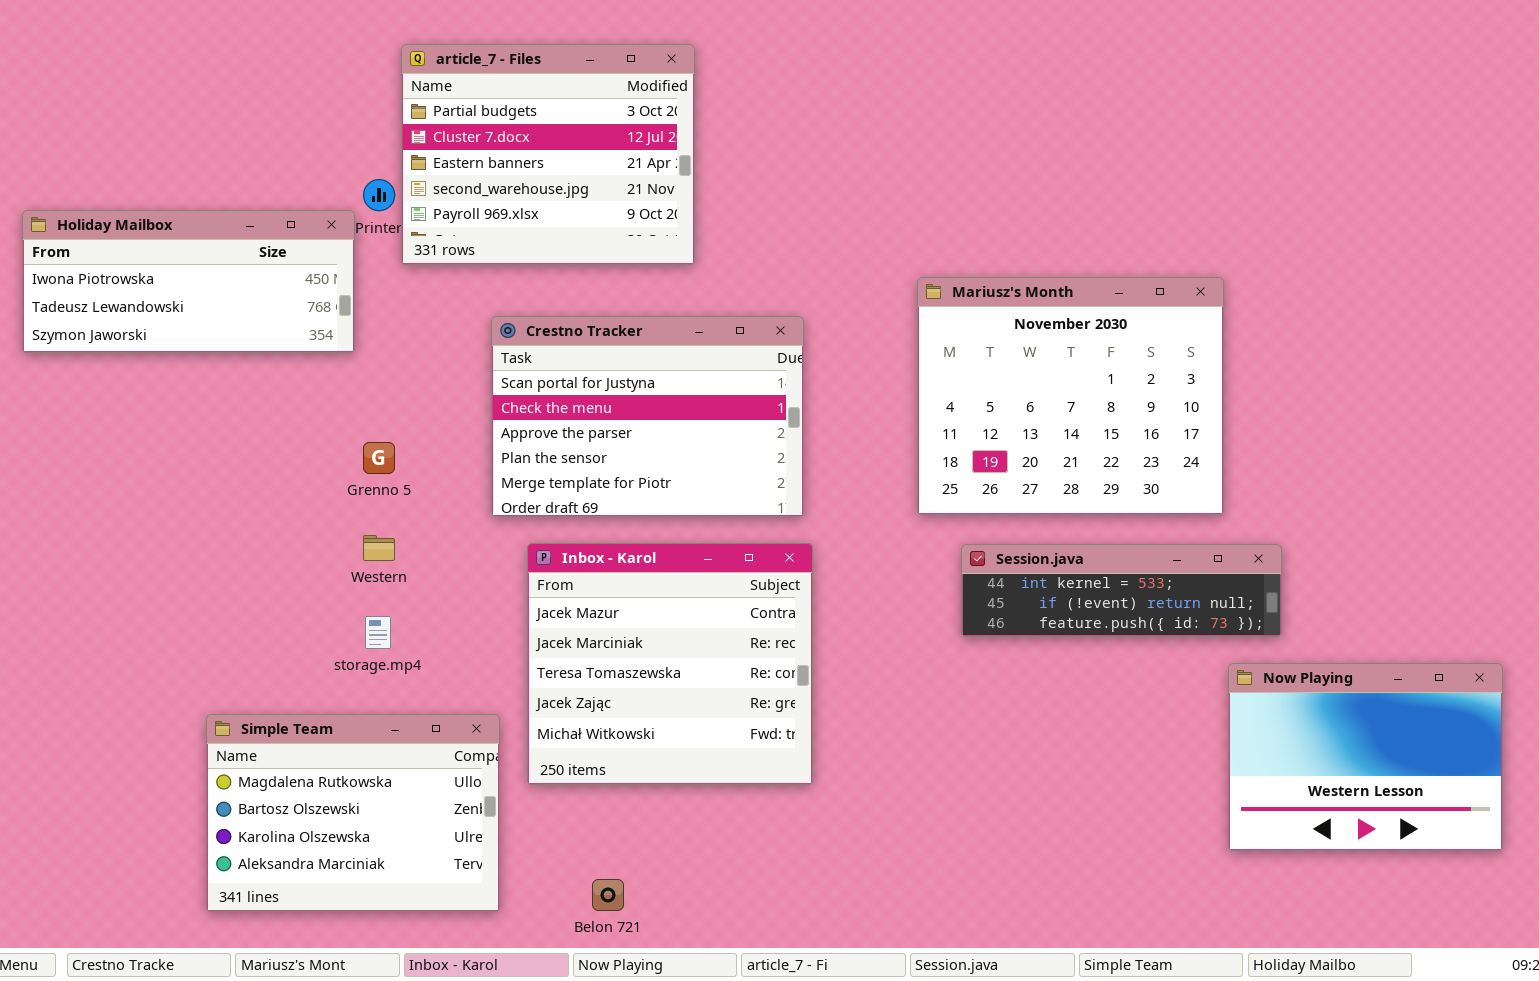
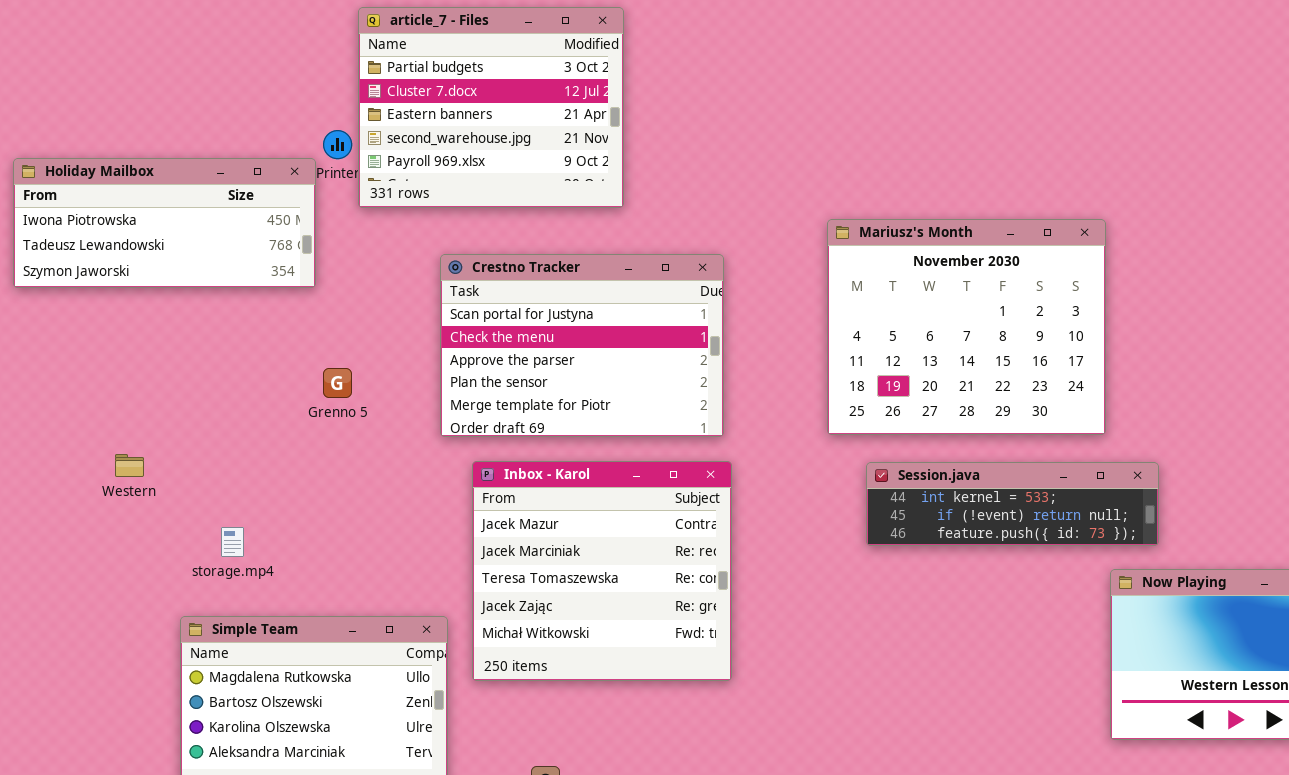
Western: [363,535,395,561] -> [115,454,144,477], moved
storage.mp4: [365,616,391,649] -> [221,527,244,557], moved

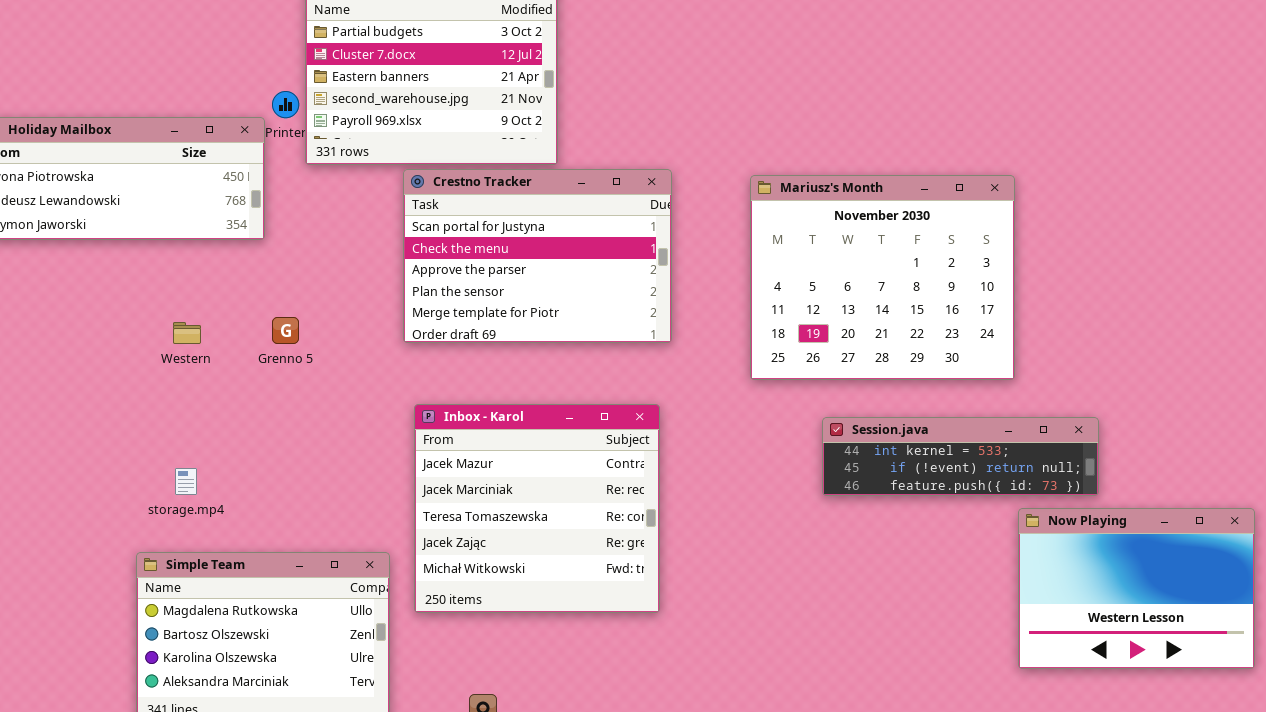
Crestno Tracker: [440,254,724,437] -> [403,169,672,343], moved
Western: [115,454,144,477] -> [173,322,201,344], moved
Session.java: [866,462,1159,546] -> [822,417,1099,496], moved

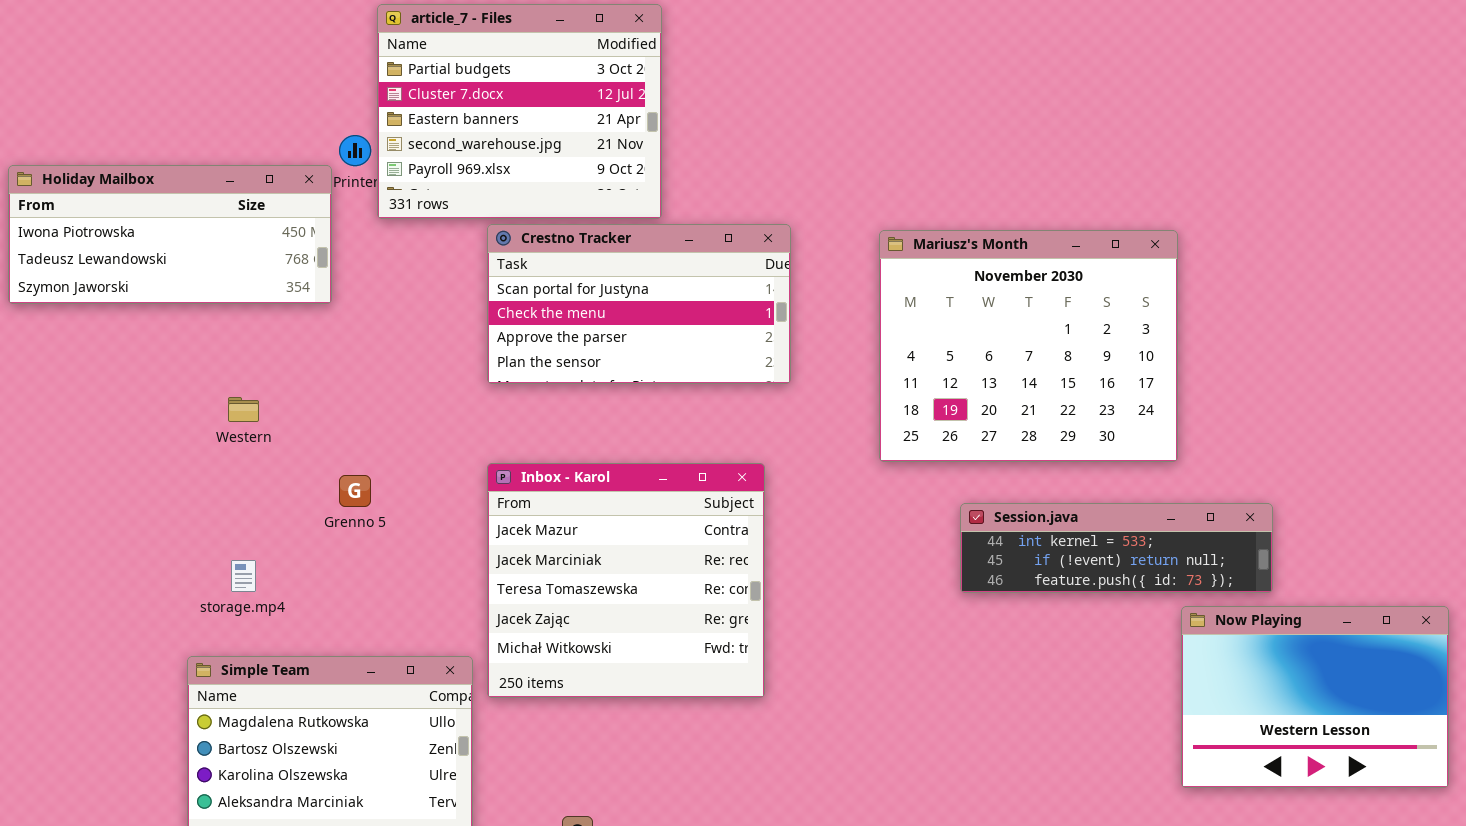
Crestno Tracker: [403,169,672,343] -> [487,224,791,384], resized
Grenno 5: [272,317,299,344] -> [339,475,371,507], moved
Inbox - Karol: [414,404,660,613] -> [487,463,765,698], moved

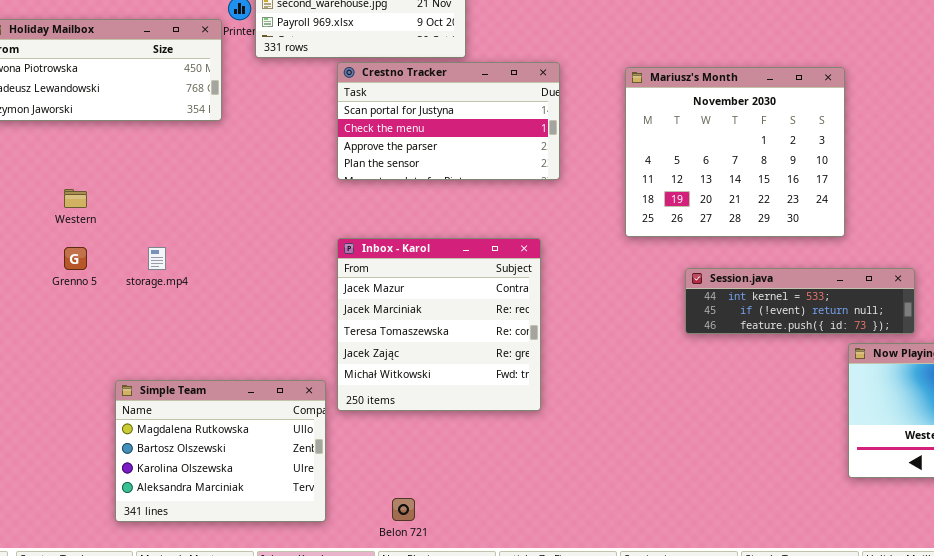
Western: [228,397,259,422] -> [64,189,87,208], moved
Grenno 5: [339,475,371,507] -> [64,247,87,270], moved
storage.mp4: [231,560,256,592] -> [148,247,166,270], moved

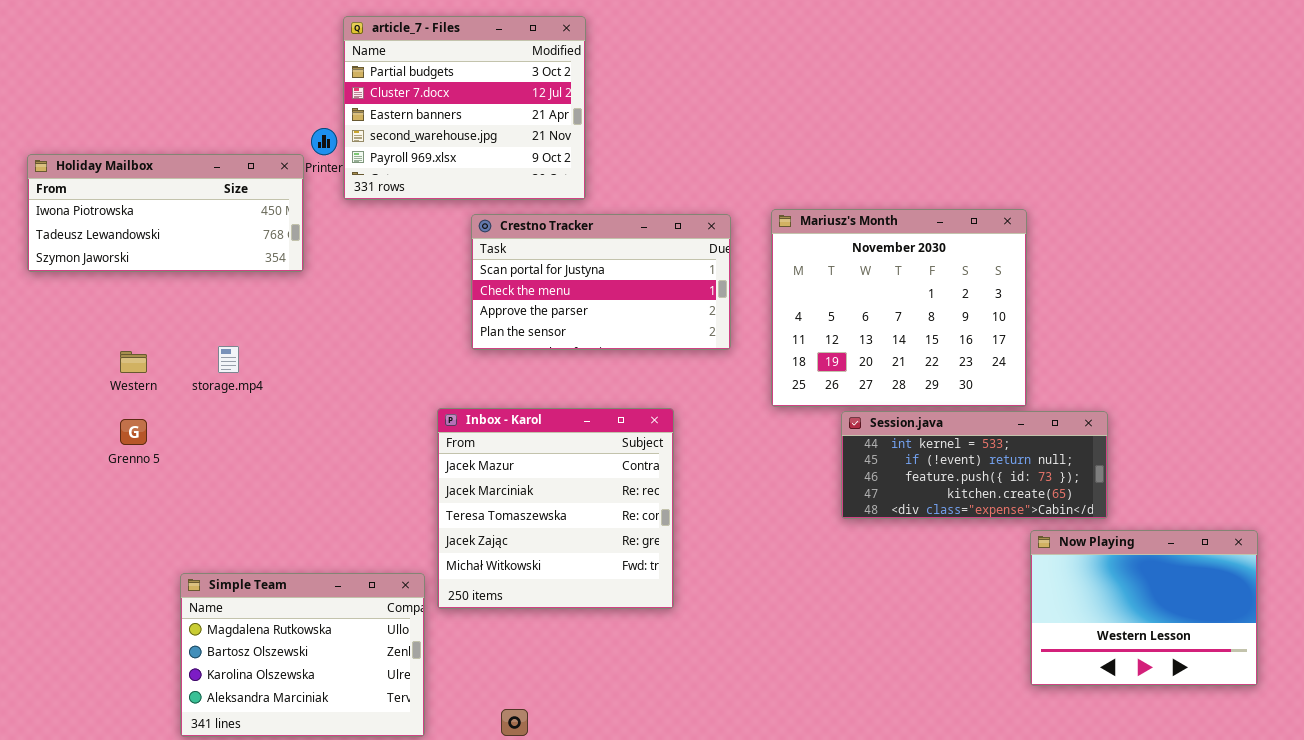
Crestno Tracker: [337,62,560,180] -> [471,214,731,350], moved
storage.mp4: [148,247,166,270] -> [218,346,239,373], moved
Session.java: [685,268,915,334] -> [841,411,1108,519], resized

